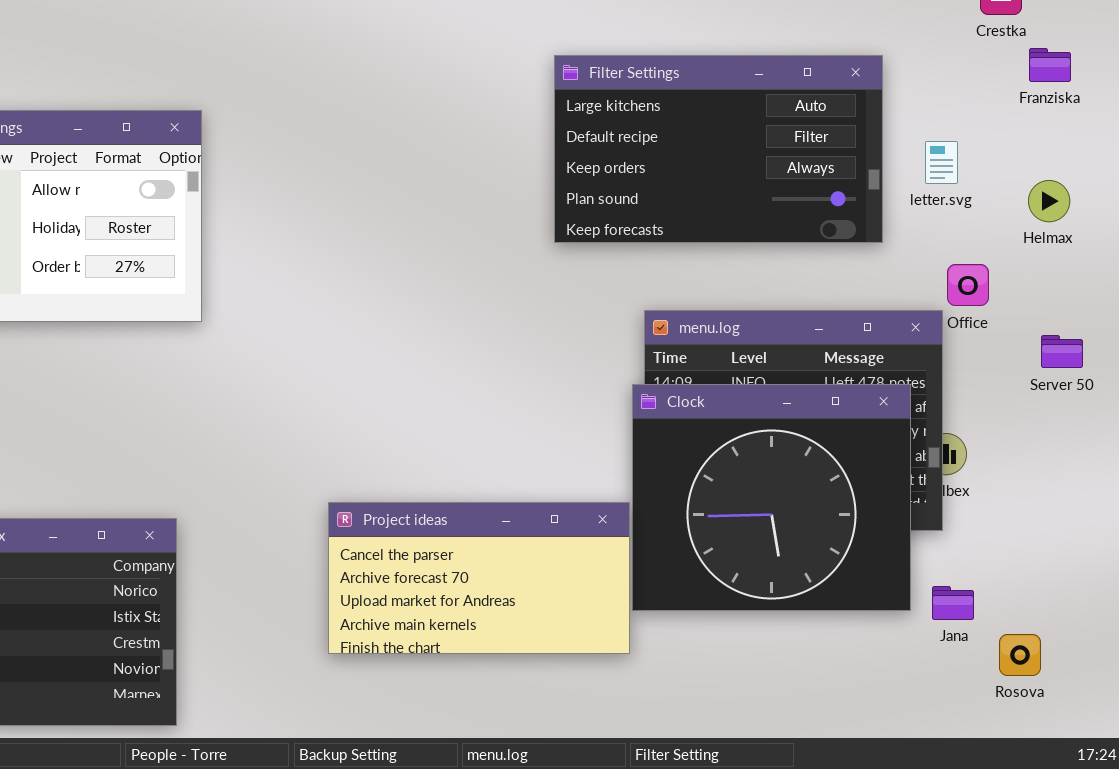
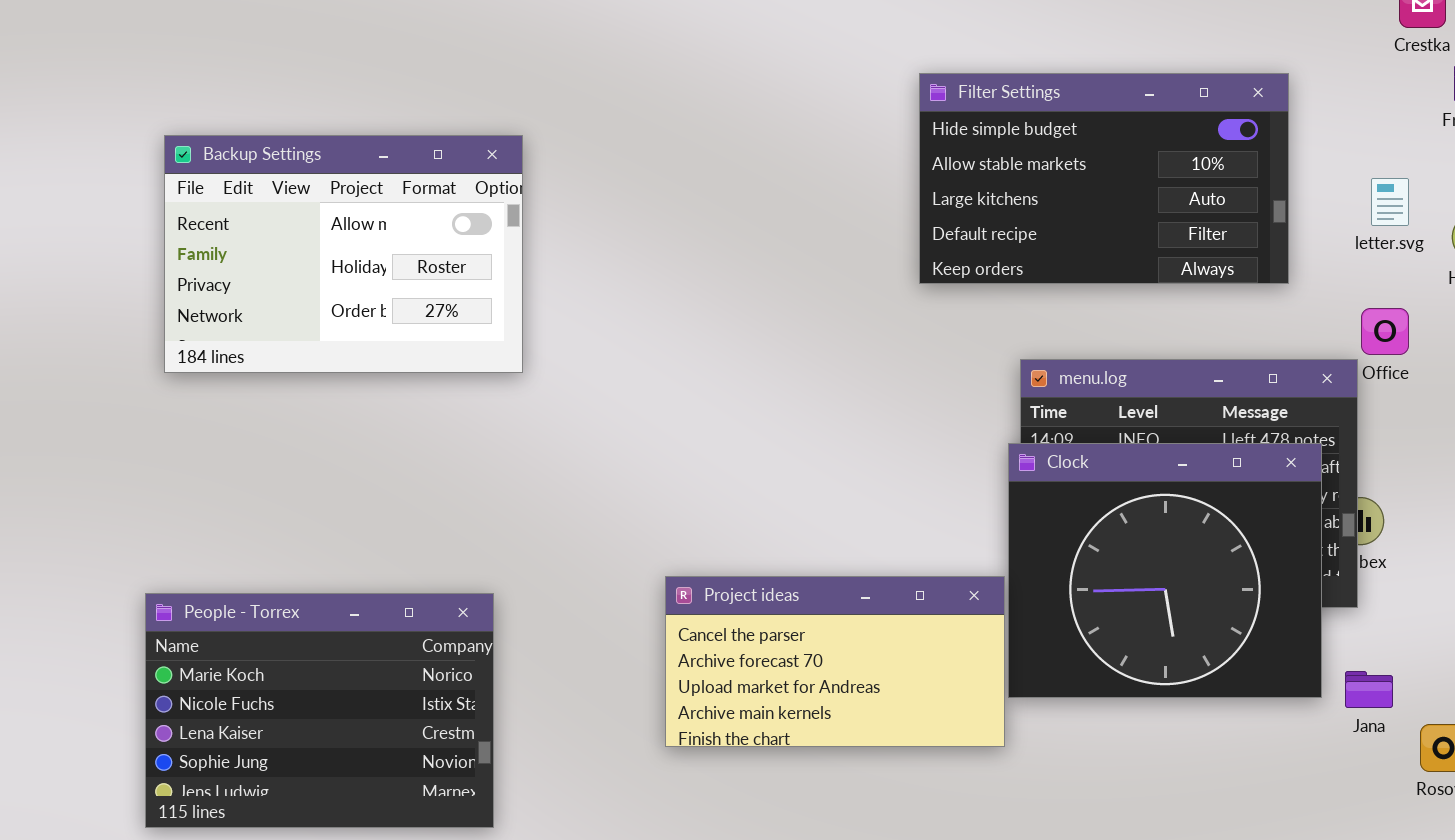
Filter Settings: [554,55,883,243] -> [919,73,1289,284], scrolled up 2 rows
letter.svg: [925,141,958,184] -> [1371,178,1409,226], moved

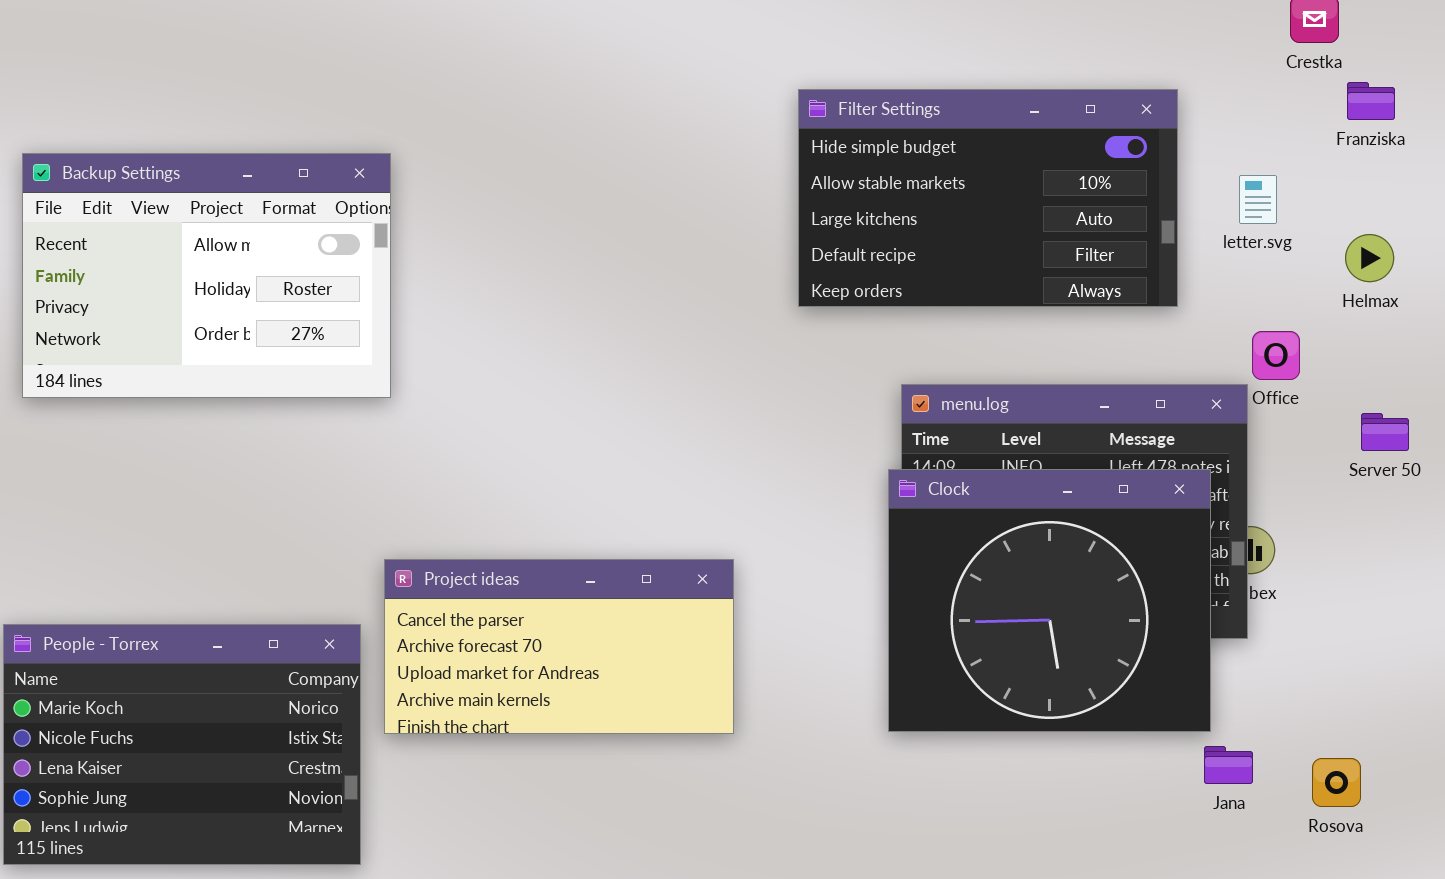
letter.svg: [1371,178,1409,226] -> [1239,175,1277,224], moved
Project ideas: [665,576,1005,747] -> [384,559,734,734], moved
Jana: [1345,671,1393,708] -> [1204,746,1253,784], moved

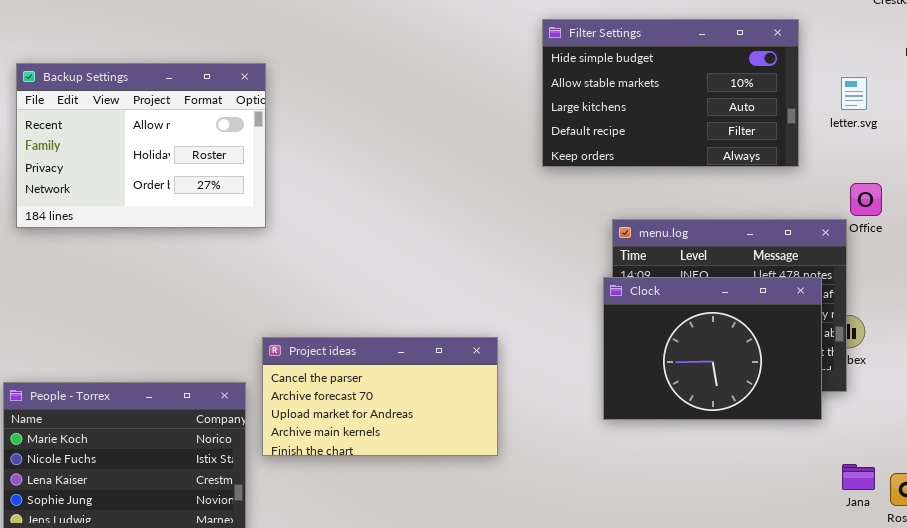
Clock: [888,469,1211,732] -> [603,277,822,420], resized
Jana: [1204,746,1253,784] -> [842,464,875,490], moved

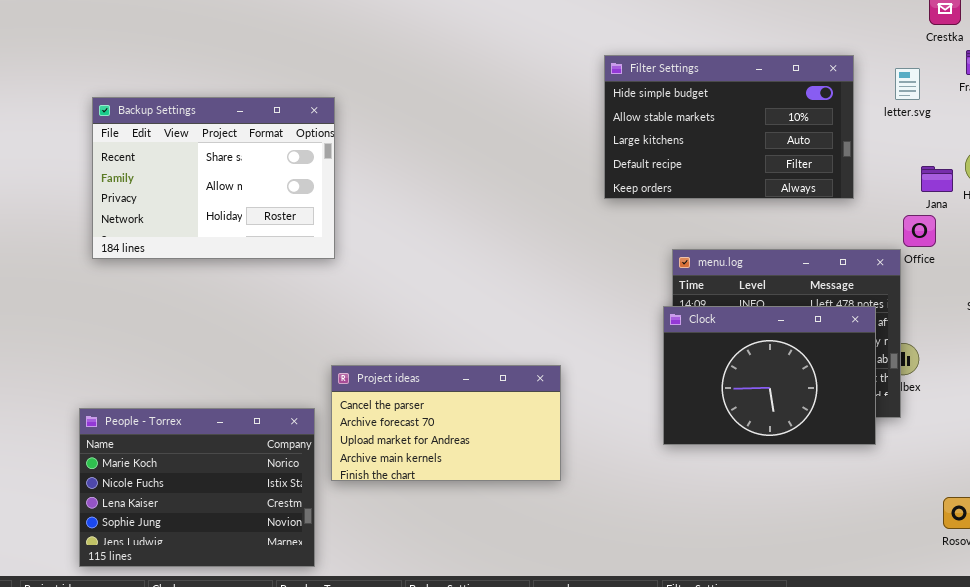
Backup Settings: [16,63,266,228] -> [92,97,335,259], scrolled up 1 row
letter.svg: [841,77,867,110] -> [895,68,920,100], moved
Jana: [842,464,875,490] -> [921,166,953,192], moved

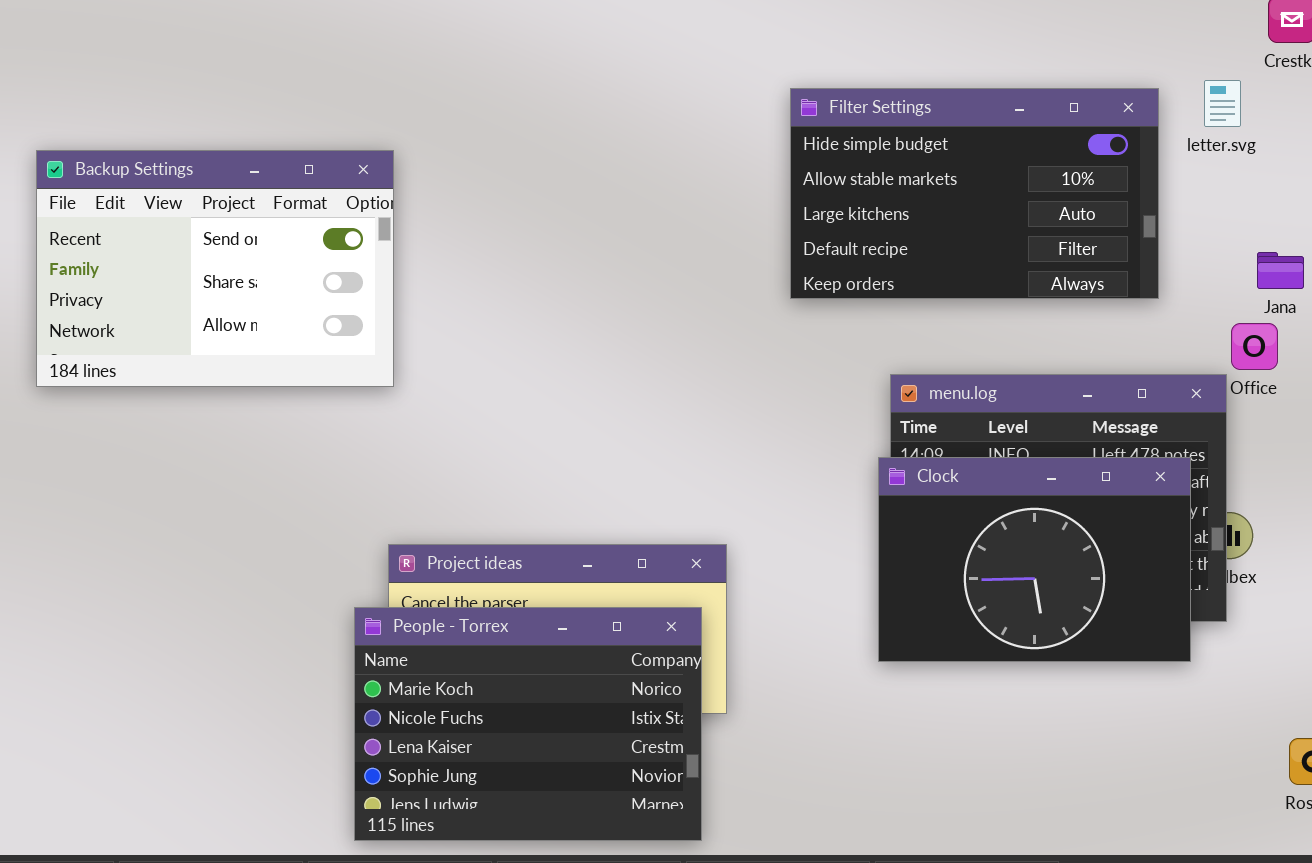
letter.svg: [895,68,920,100] -> [1204,80,1241,127], moved
Backup Settings: [92,97,335,259] -> [36,150,394,387], scrolled up 1 row
People - Torrex: [79,408,315,567] -> [354,607,702,841], moved

